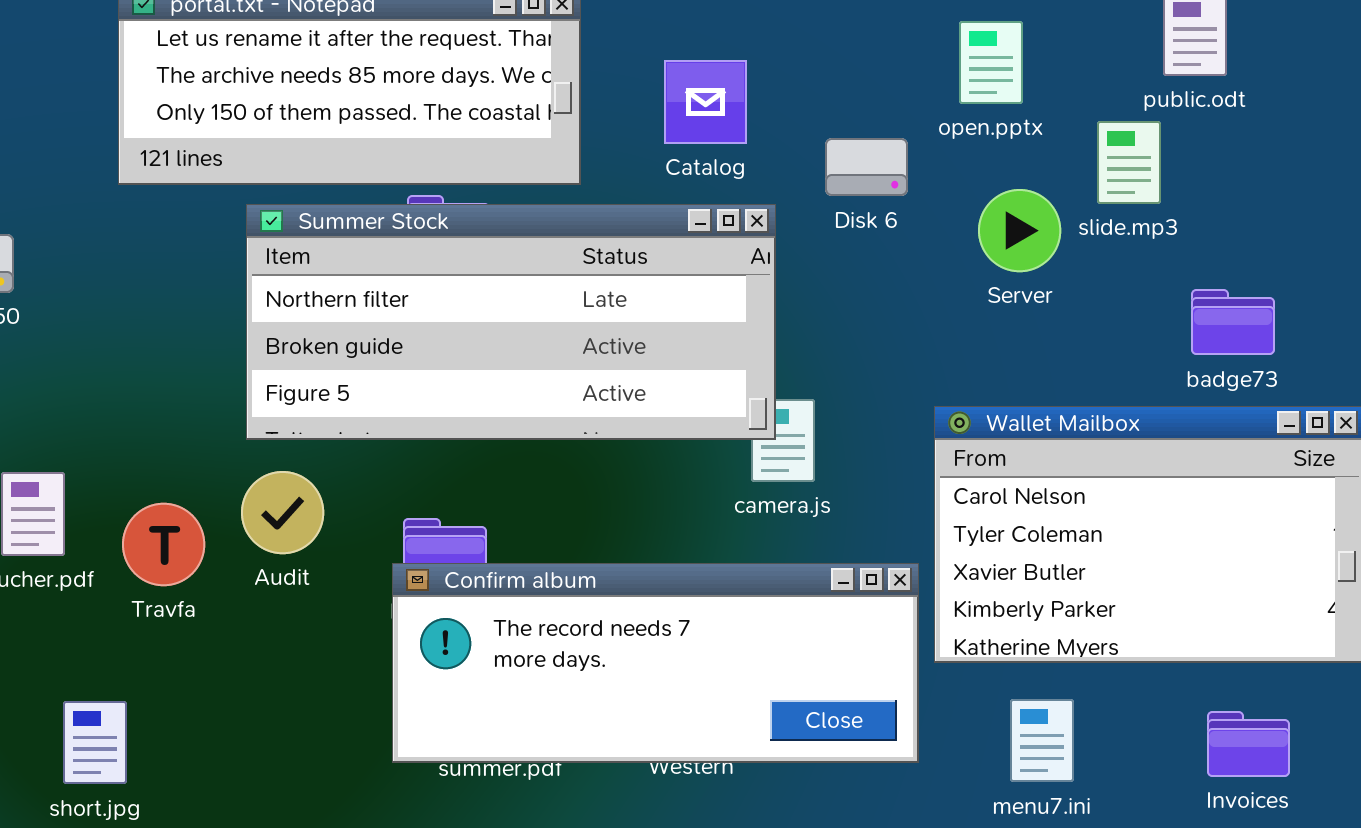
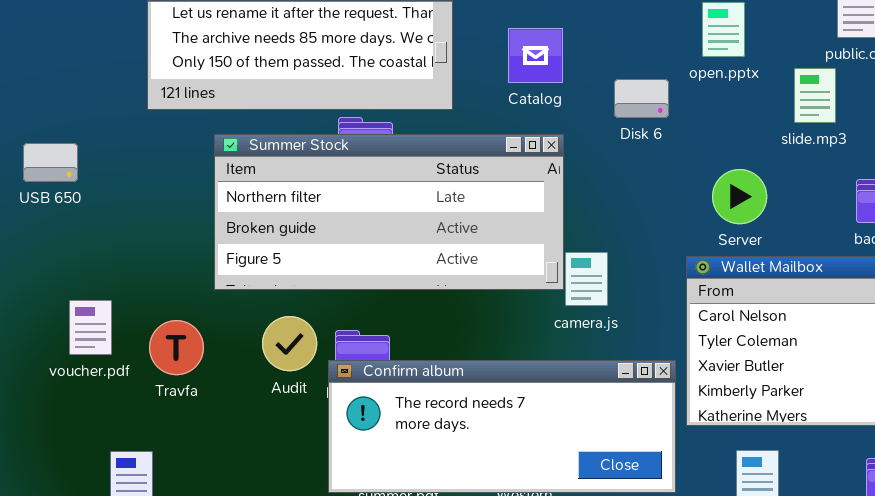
Server: [978,189,1061,272] -> [712,169,767,224], moved
Summer Stock: [246,204,776,440] -> [214,134,564,290], moved
Audit: [241,471,324,554] -> [262,316,317,371], moved

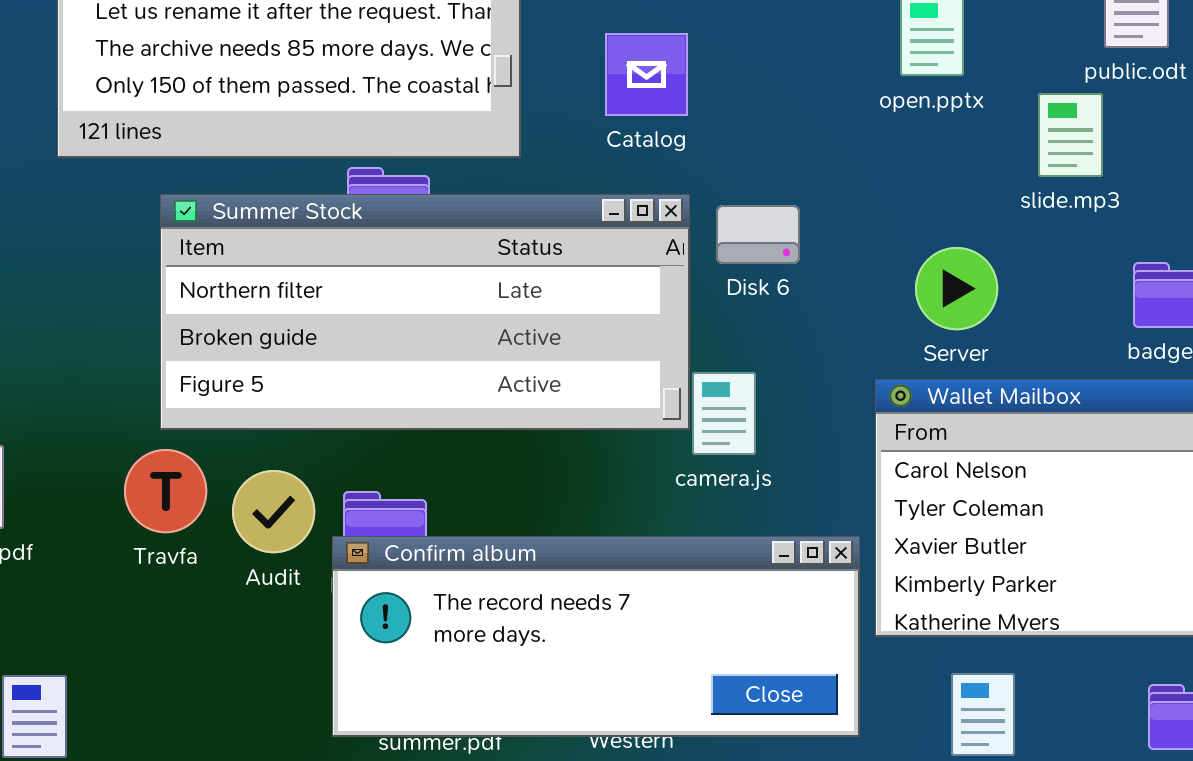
Disk 6: [614,79,669,118] -> [716,205,800,264], moved
Travfa: [149,320,204,375] -> [124,449,207,533], moved

